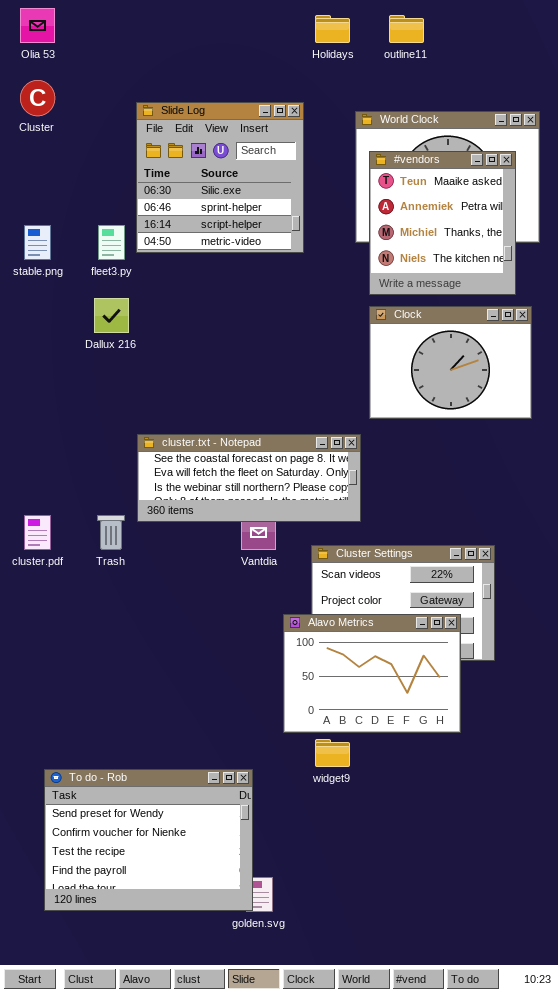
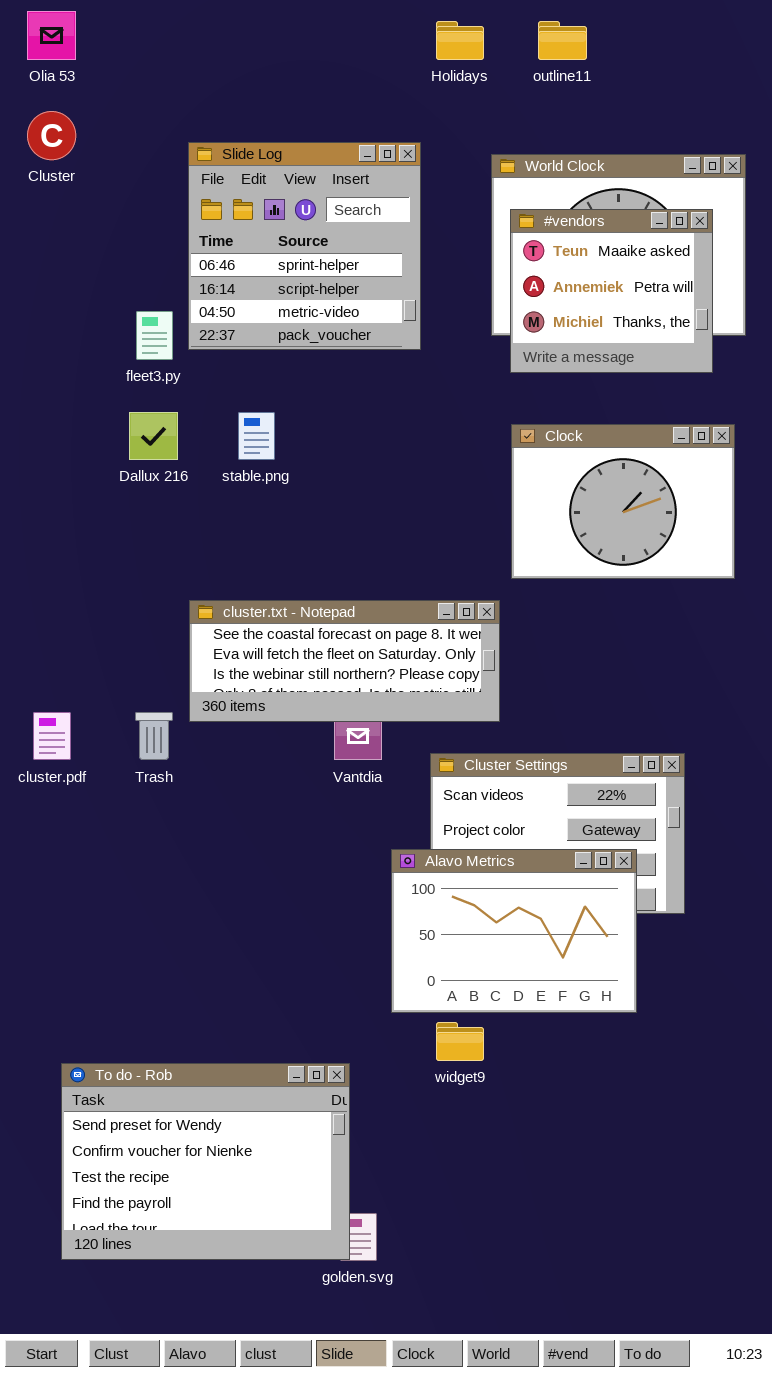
Slide Log: [136,102,304,253] -> [188,142,421,350], scrolled down 1 row
#vendors: [369,151,516,295] -> [510,209,713,373], resized
stable.png: [24,225,51,260] -> [238,412,275,460], moved

